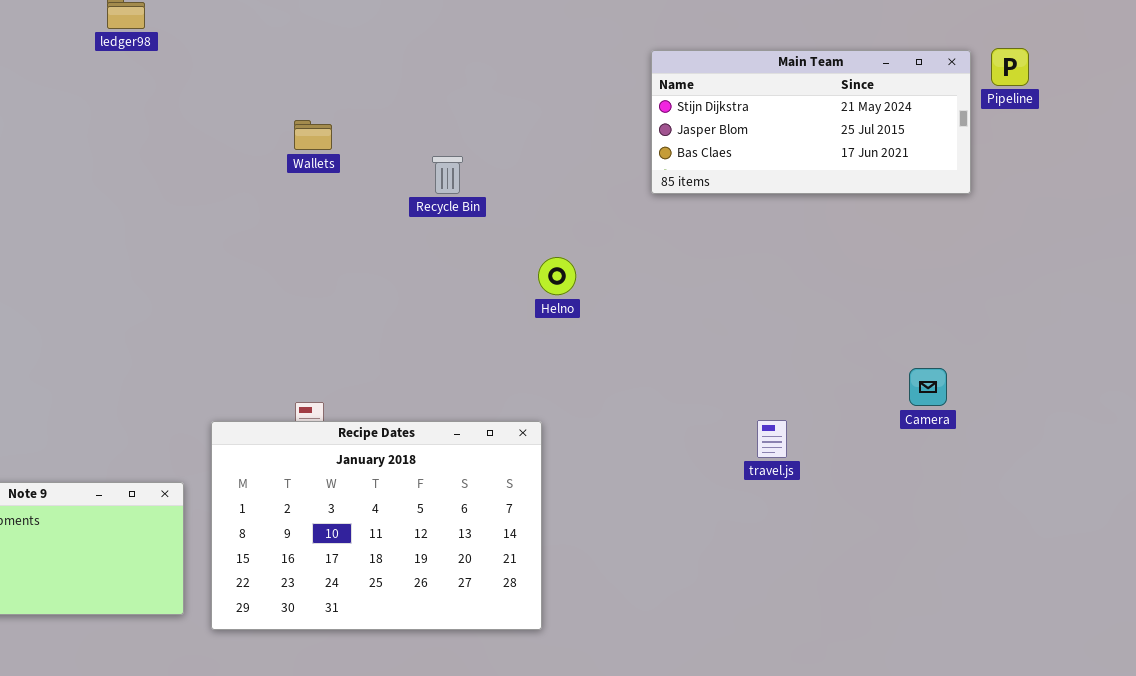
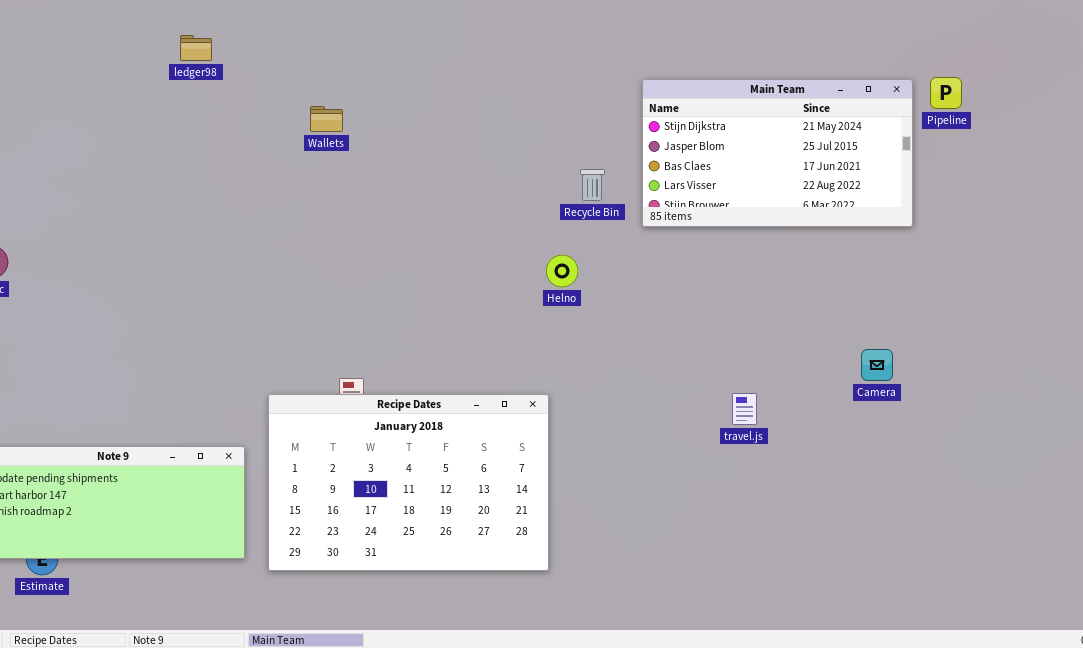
Main Team: [651,50,971,194] -> [642,79,913,227], resized
Wallets: [294,120,332,150] -> [310,106,343,132], moved
Recycle Bin: [432,156,463,194] -> [580,169,605,201], moved

